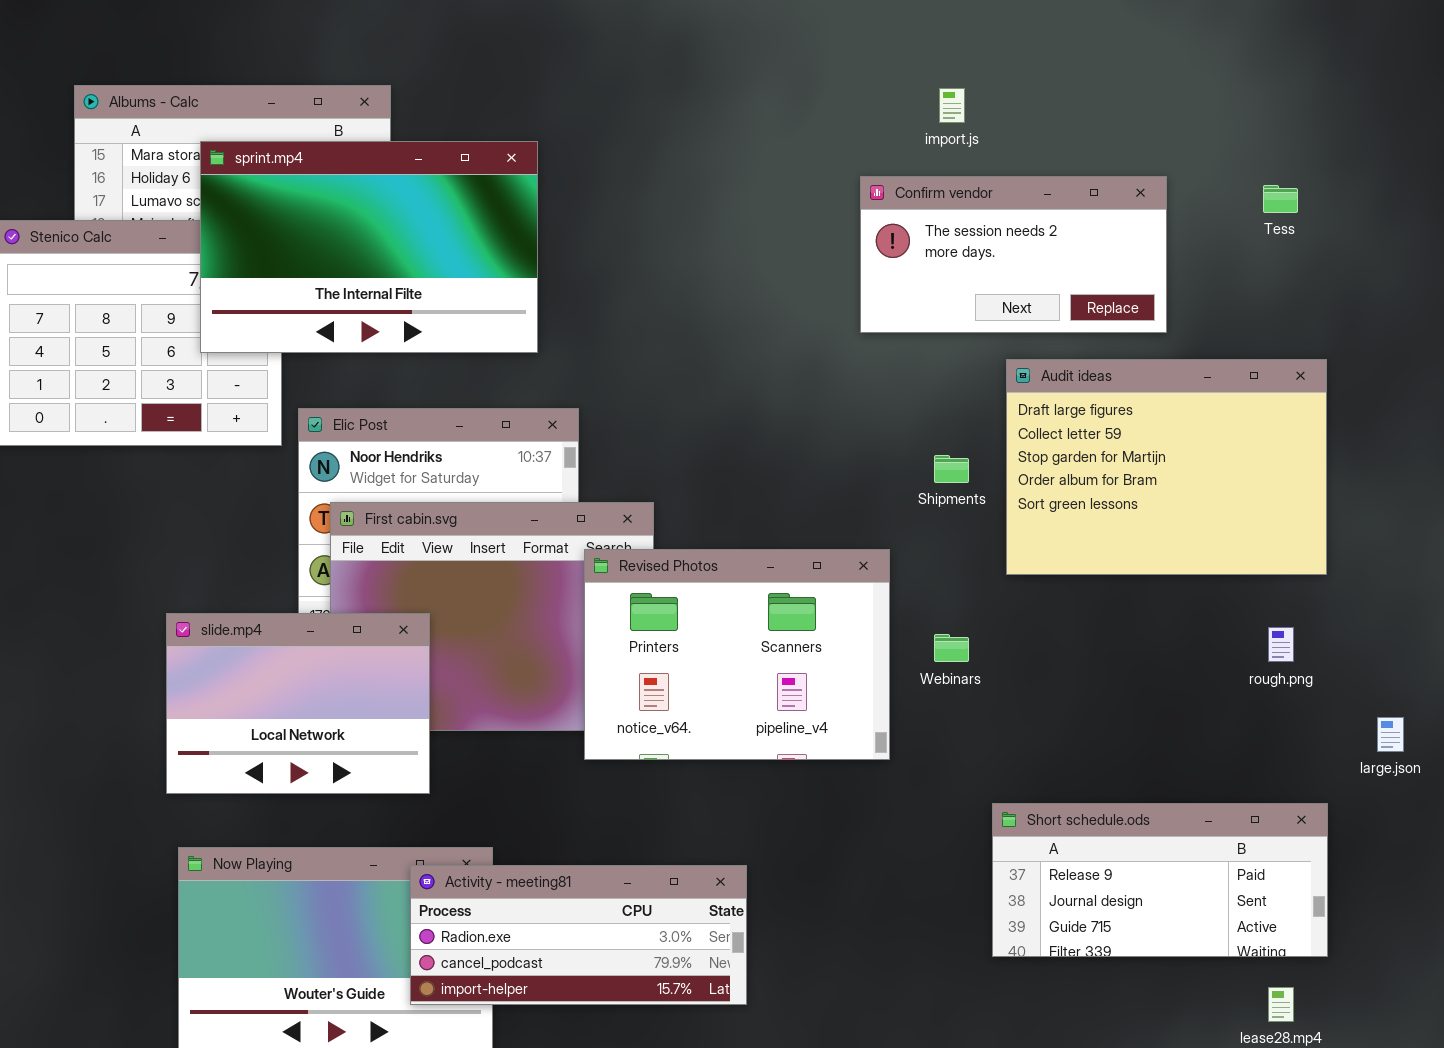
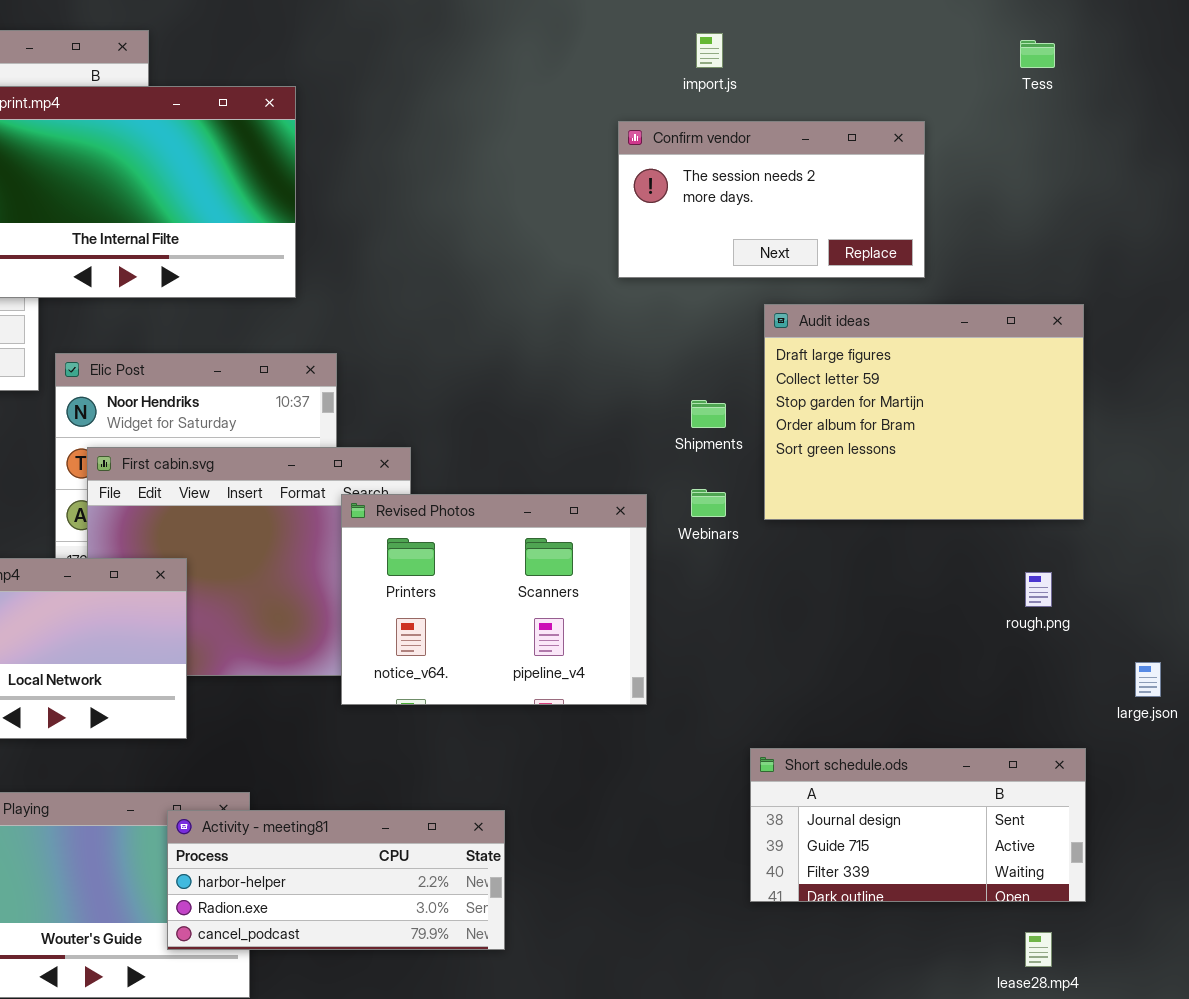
Tess: [1263,185,1298,213] -> [1020,40,1055,68], moved
Webinars: [934,634,969,662] -> [691,489,726,517], moved
Short schedule.ods: [992,803,1328,957] -> [750,748,1086,902], scrolled down 1 row
Activity - meeting81: [410,865,747,1005] -> [167,810,505,950], scrolled up 1 row

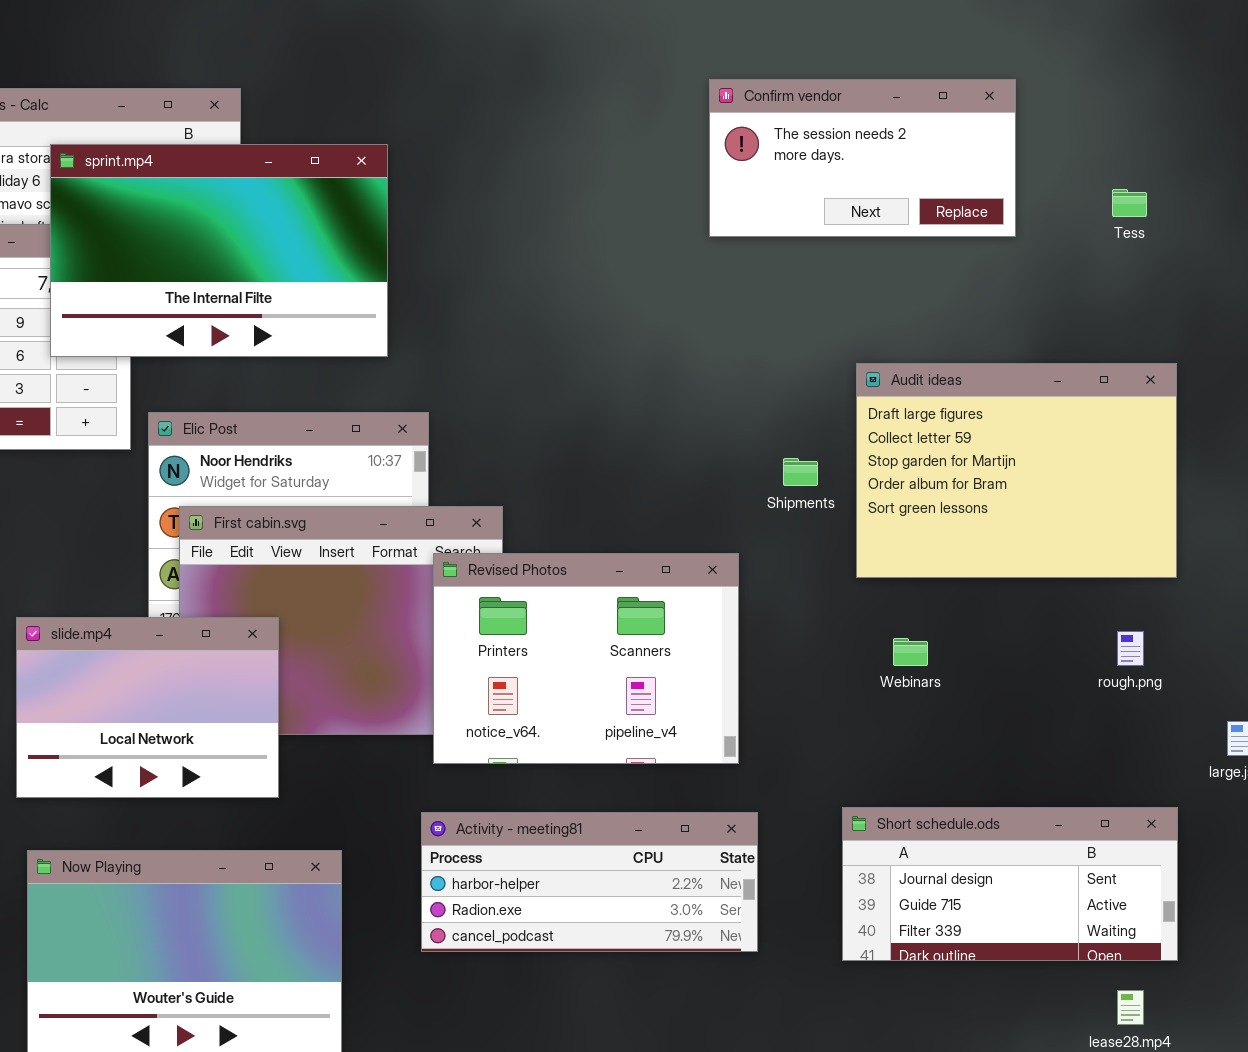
Tess: [1020,40,1055,68] -> [1112,189,1147,217], moved
Confirm vendor: [618,121,925,278] -> [709,79,1016,237], moved
Webinars: [691,489,726,517] -> [893,638,928,666], moved
Activity - meeting81: [167,810,505,950] -> [421,812,758,952], moved

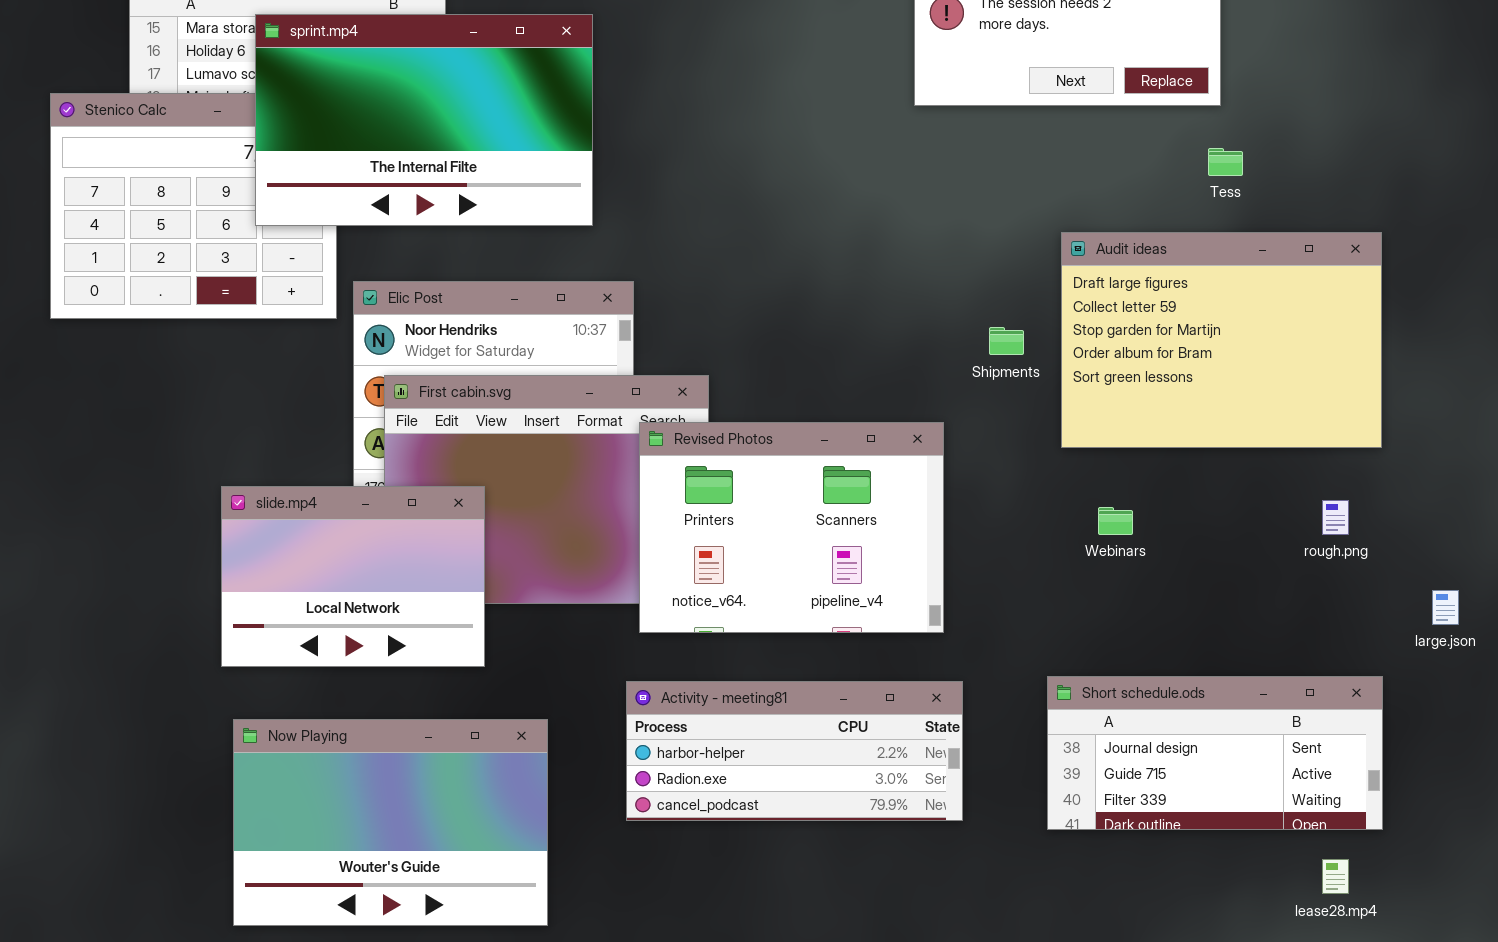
Tess: [1112,189,1147,217] -> [1208,148,1243,176], moved

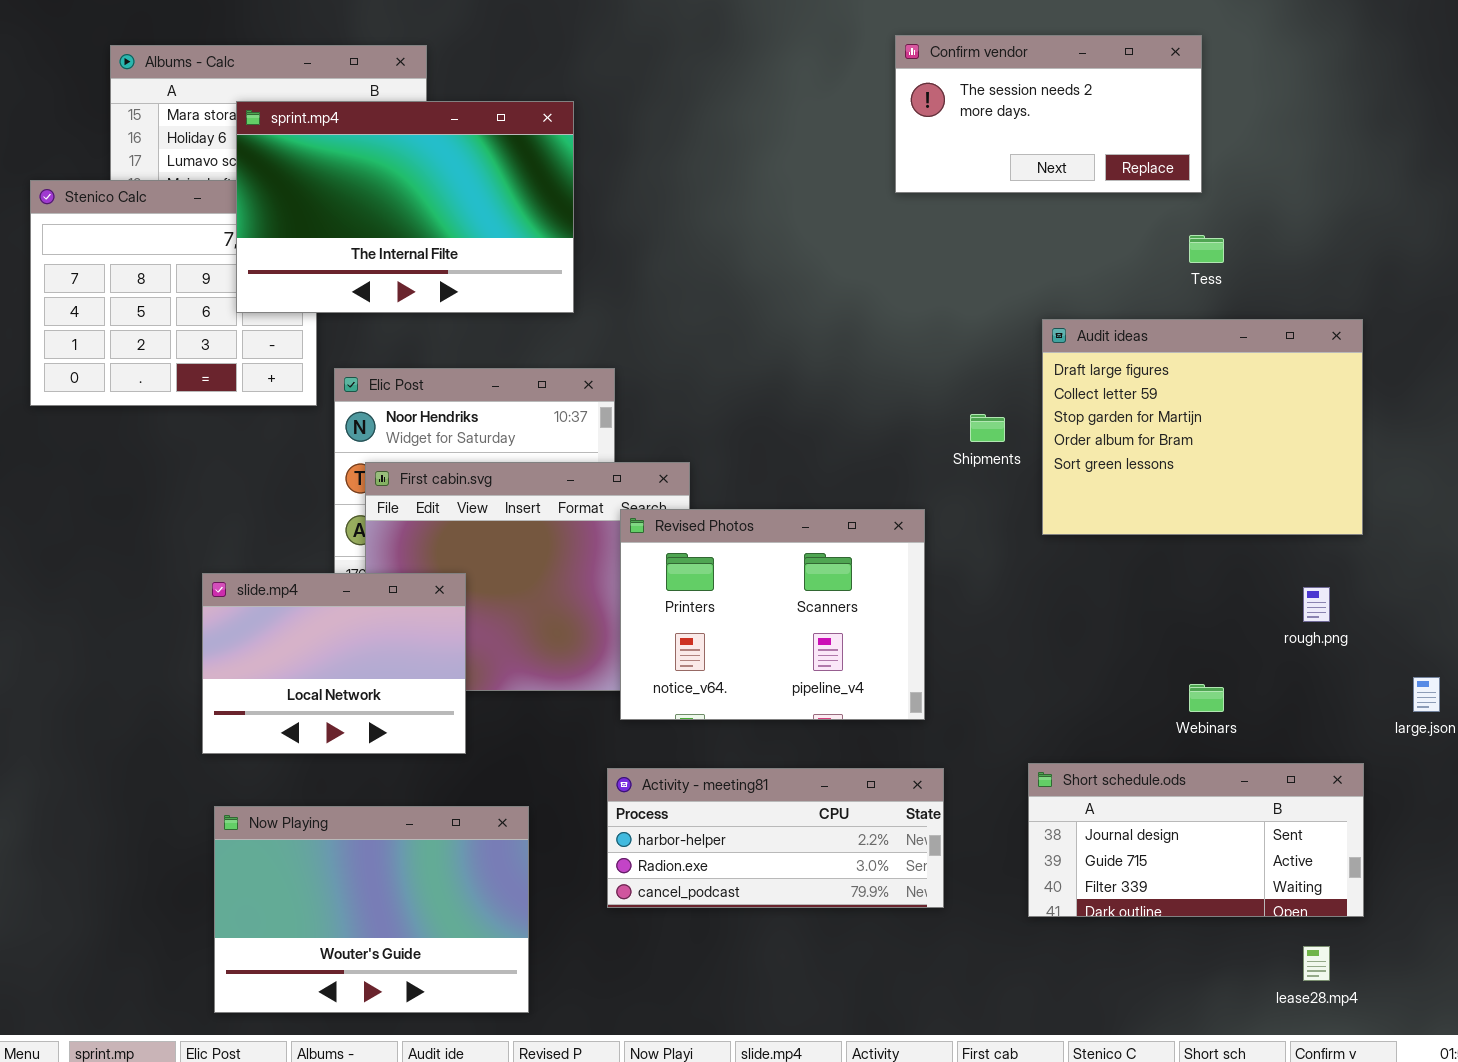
Webinars: [1098,507,1133,535] -> [1189,684,1224,712], moved

